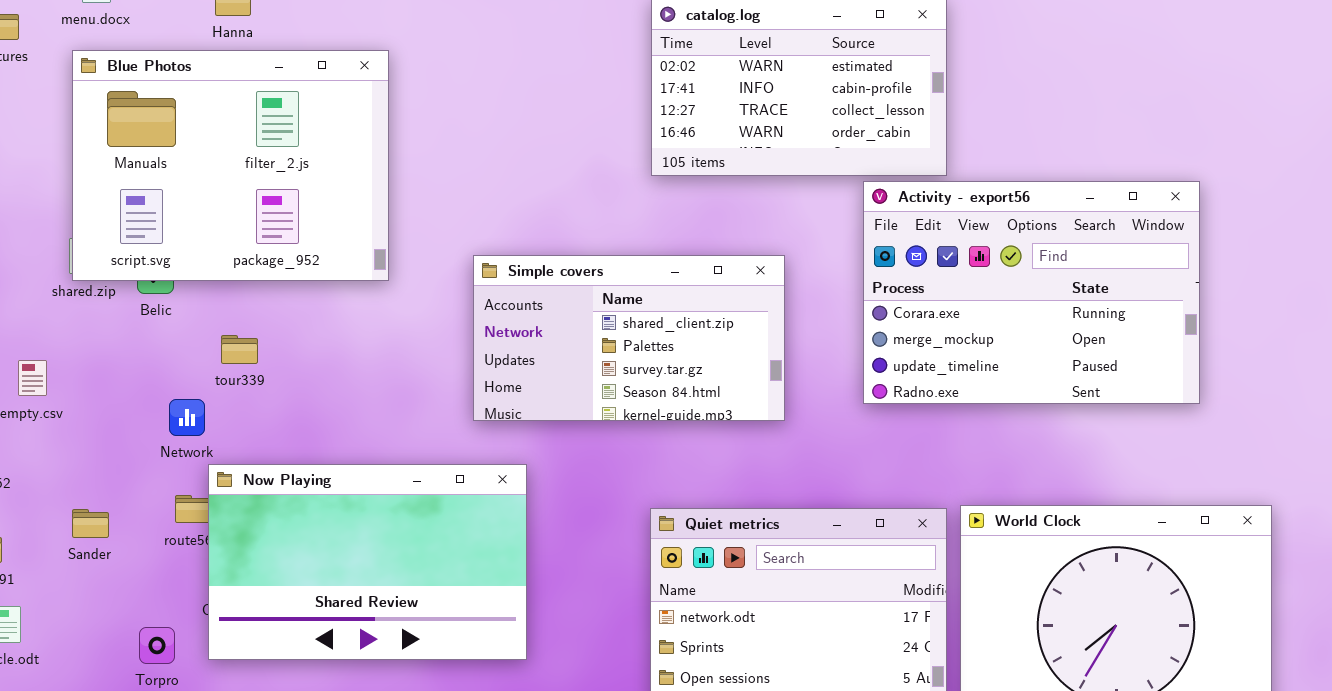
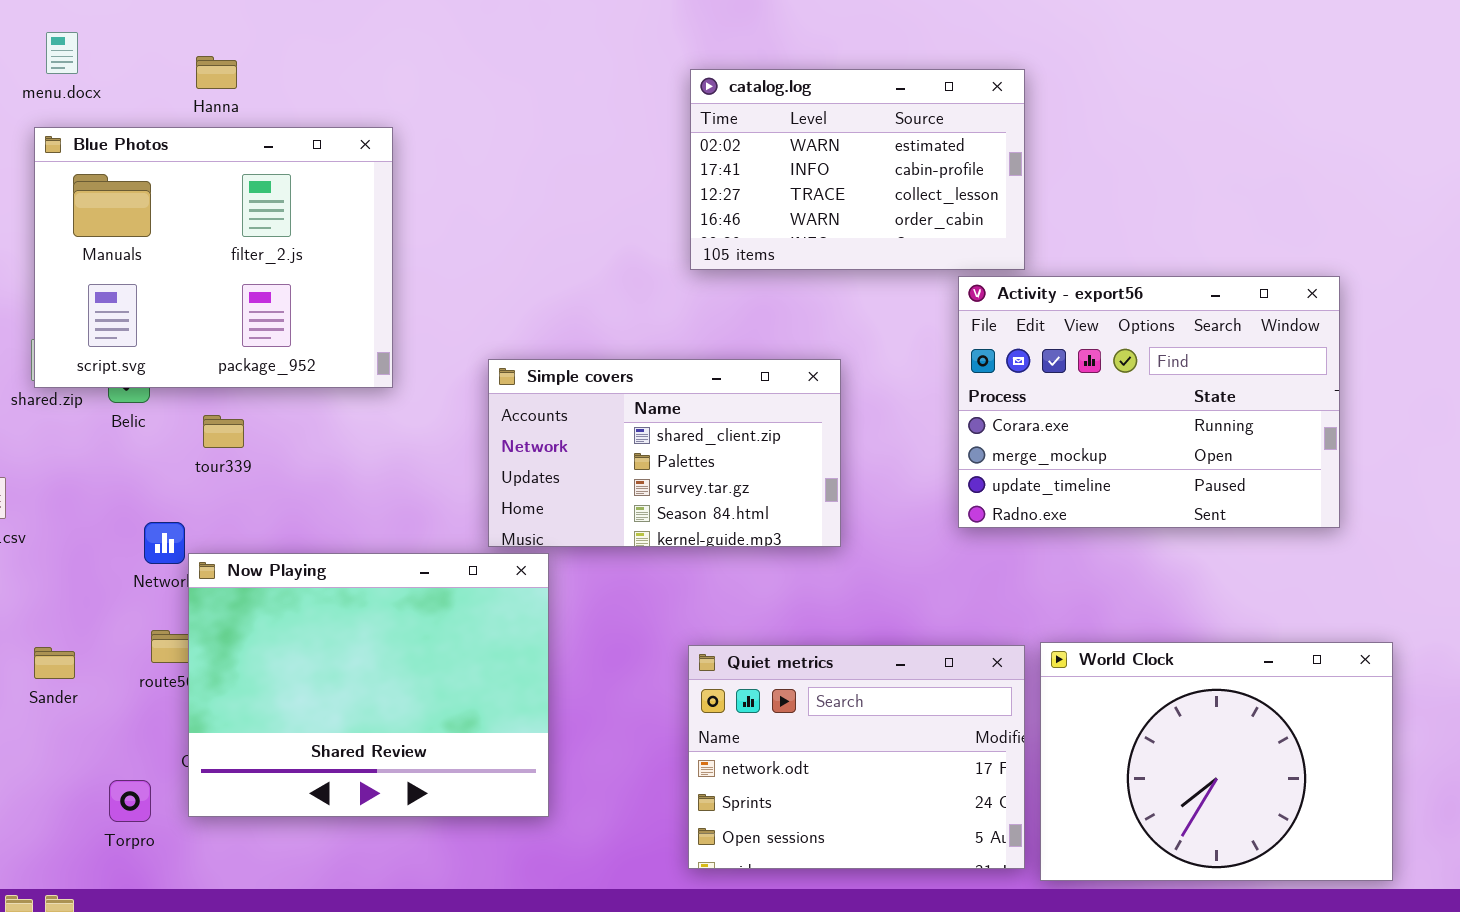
Activity - export56: [863,181,1200,404] -> [958,276,1340,528], moved
tour339: [221,335,258,364] -> [203,415,244,448], moved
Now Playing: [208,464,527,660] -> [188,553,549,817], resized

